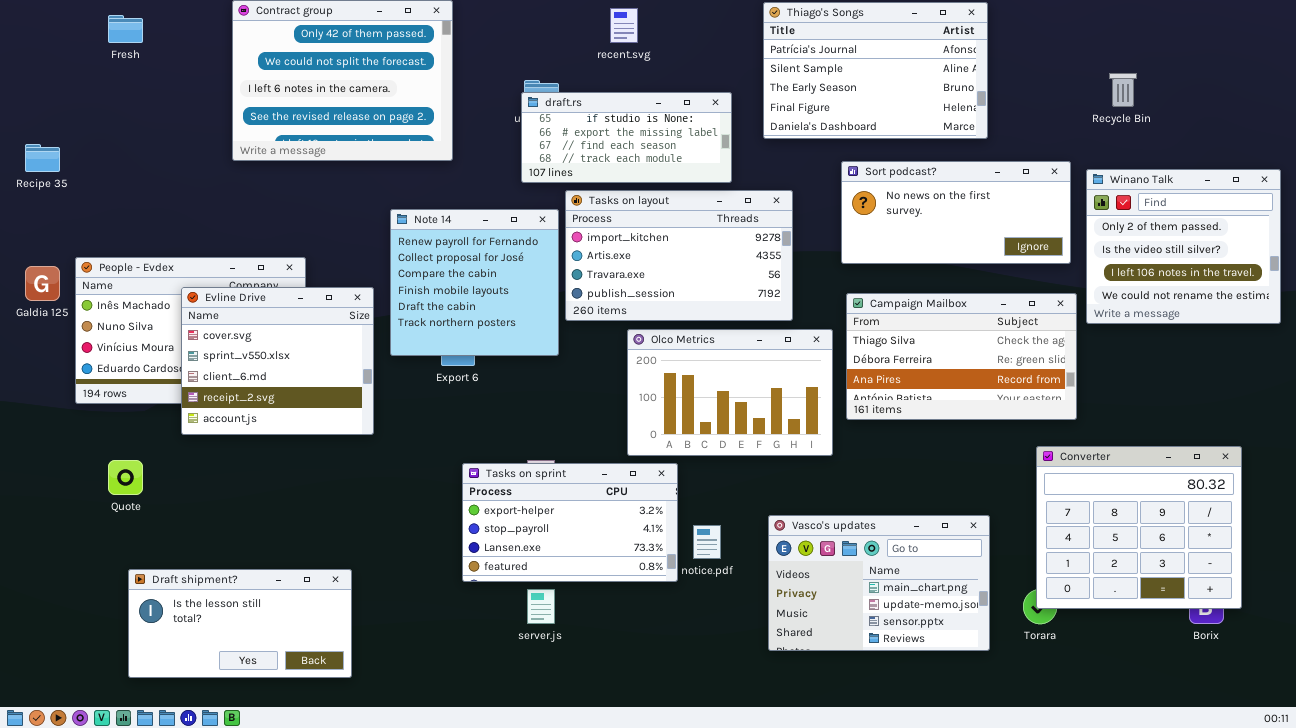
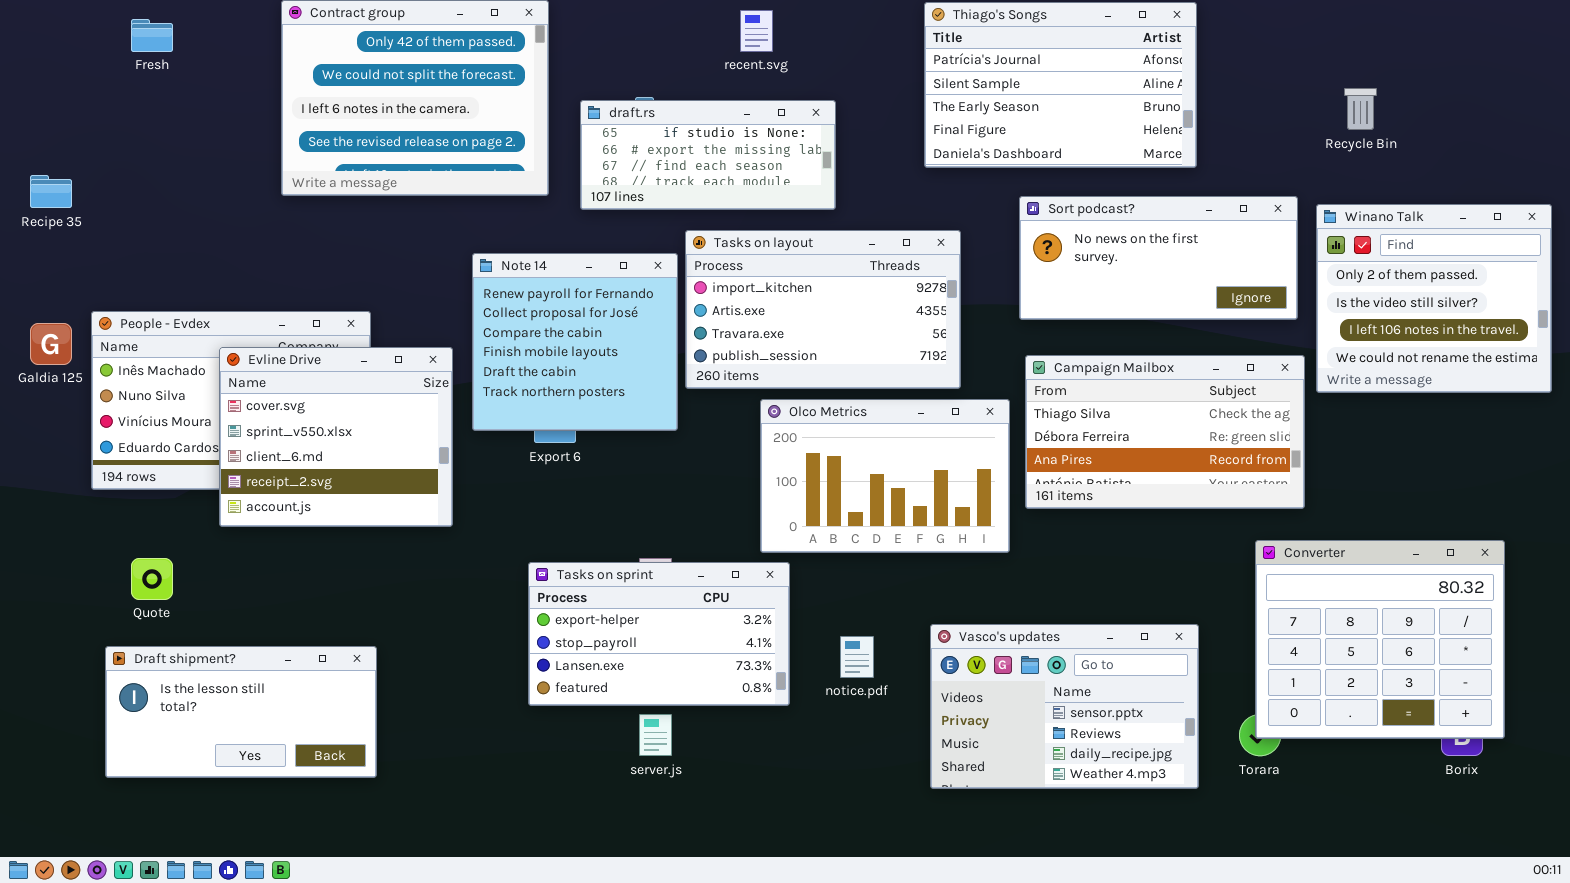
draft.rs: [521,92,732,183] -> [580,100,836,210], moved
Tasks on sprint: [462,463,678,582] -> [528,562,790,706], moved
Vasco's updates: [768,515,990,651] -> [930,624,1199,789], scrolled down 2 rows
Draft shipment?: [128,569,352,678] -> [105,646,377,778], moved

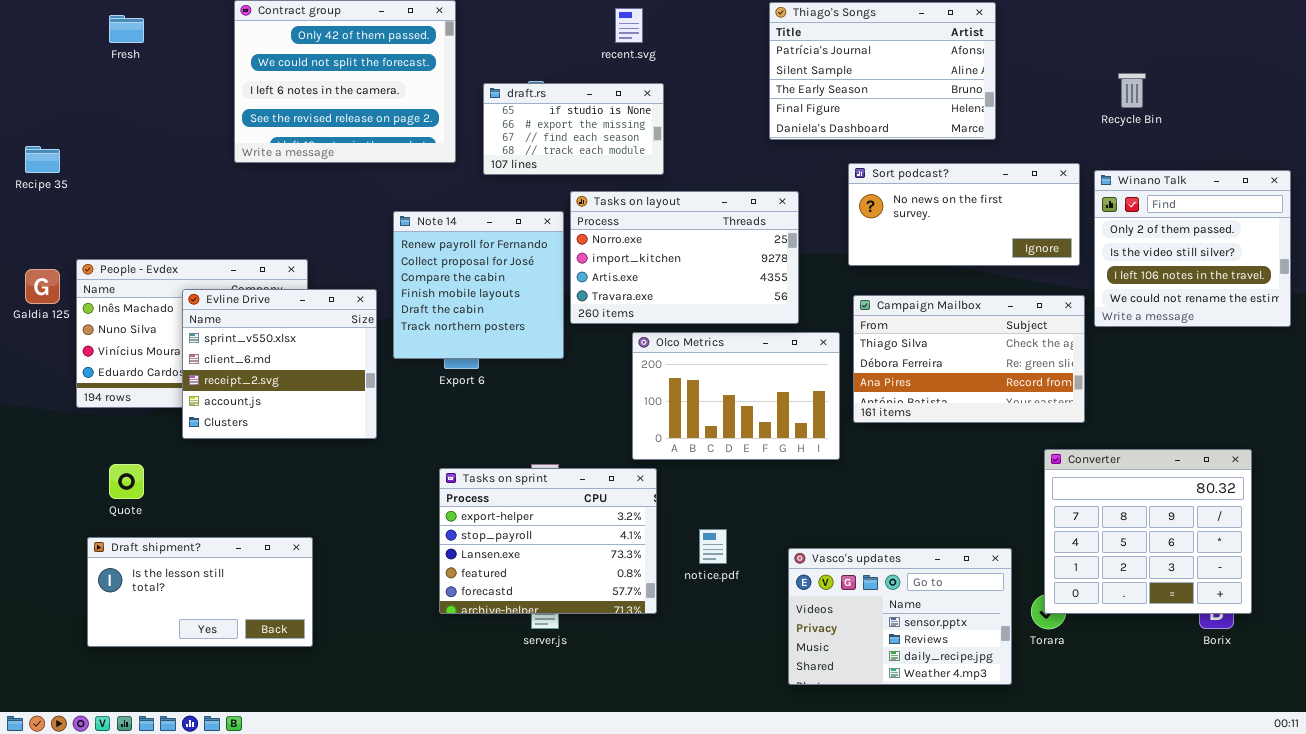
draft.rs: [580,100,836,210] -> [483,83,664,175], resized
Tasks on layout: [685,230,961,389] -> [570,191,799,324], scrolled up 1 row
Evline Drive: [219,347,453,527] -> [182,289,377,439], scrolled down 1 row
Tasks on sprint: [528,562,790,706] -> [439,468,657,614], resized
Vasco's updates: [930,624,1199,789] -> [788,548,1012,685], moved

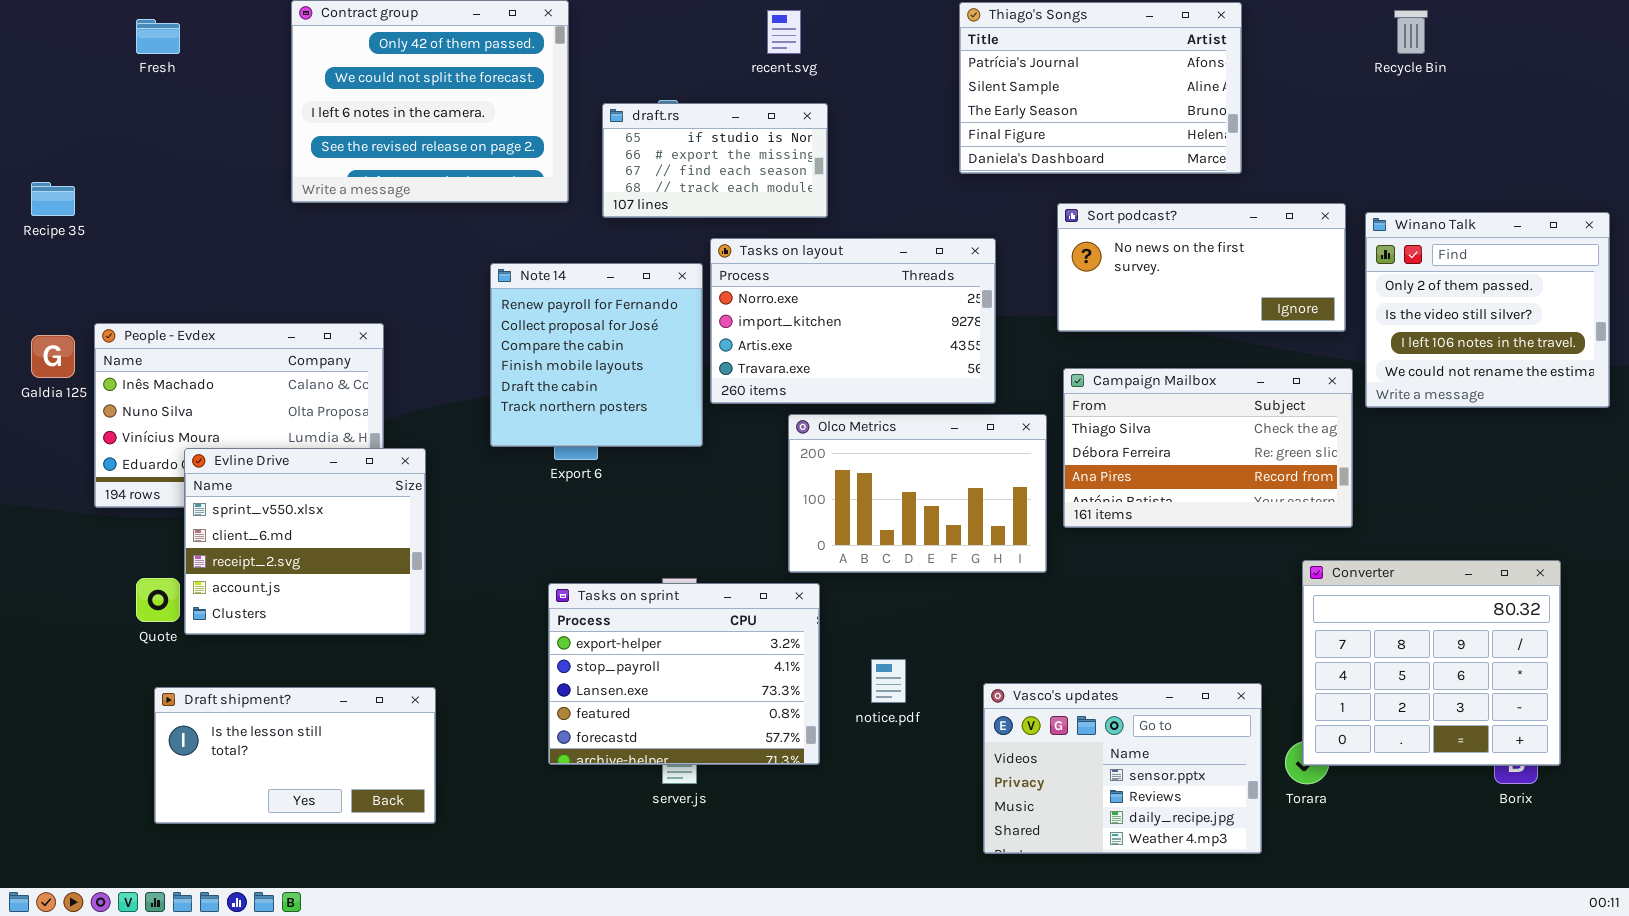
Recycle Bin: [1118,73,1146,108] -> [1394,10,1428,54], moved
Evline Drive: [182,289,377,439] -> [184,448,426,635], moved
Draft shipment?: [87,537,313,647] -> [154,687,436,824], moved

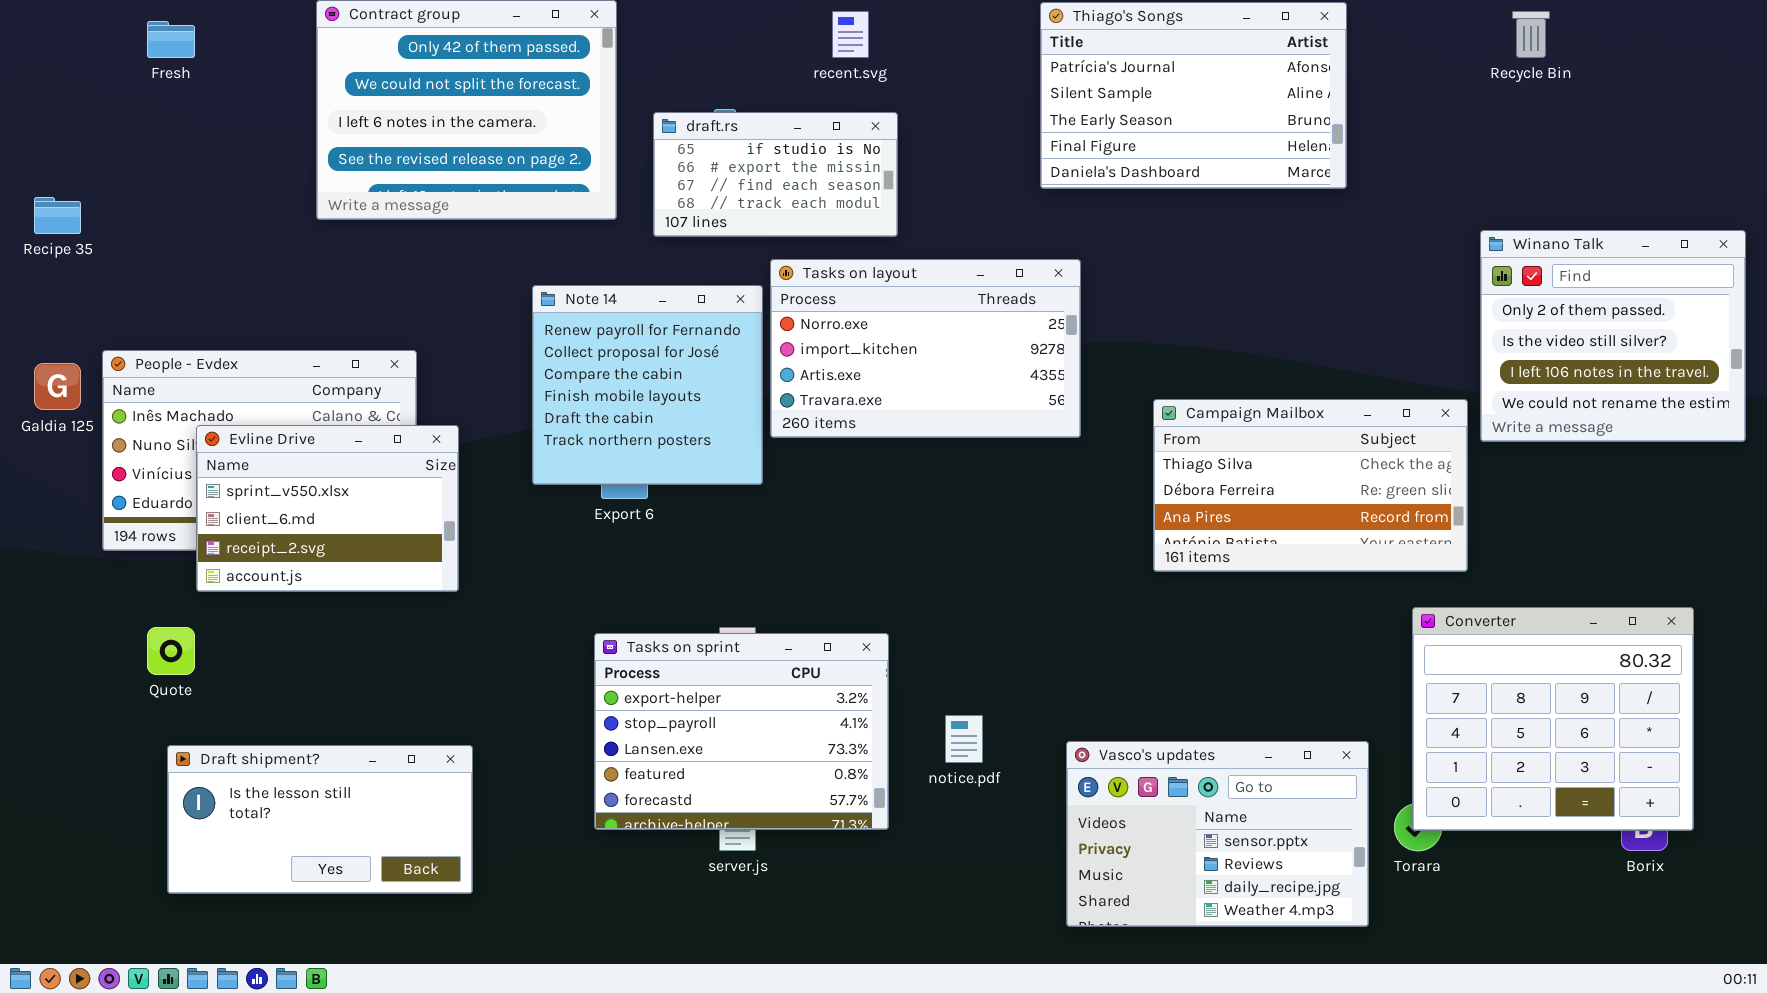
Sort podcast?: [1057,203,1346,332] -> none, closed
Olco Metrics: [788,414,1047,573] -> none, closed
Evline Drive: [184,448,426,635] -> [196,425,459,592], moved, resized

